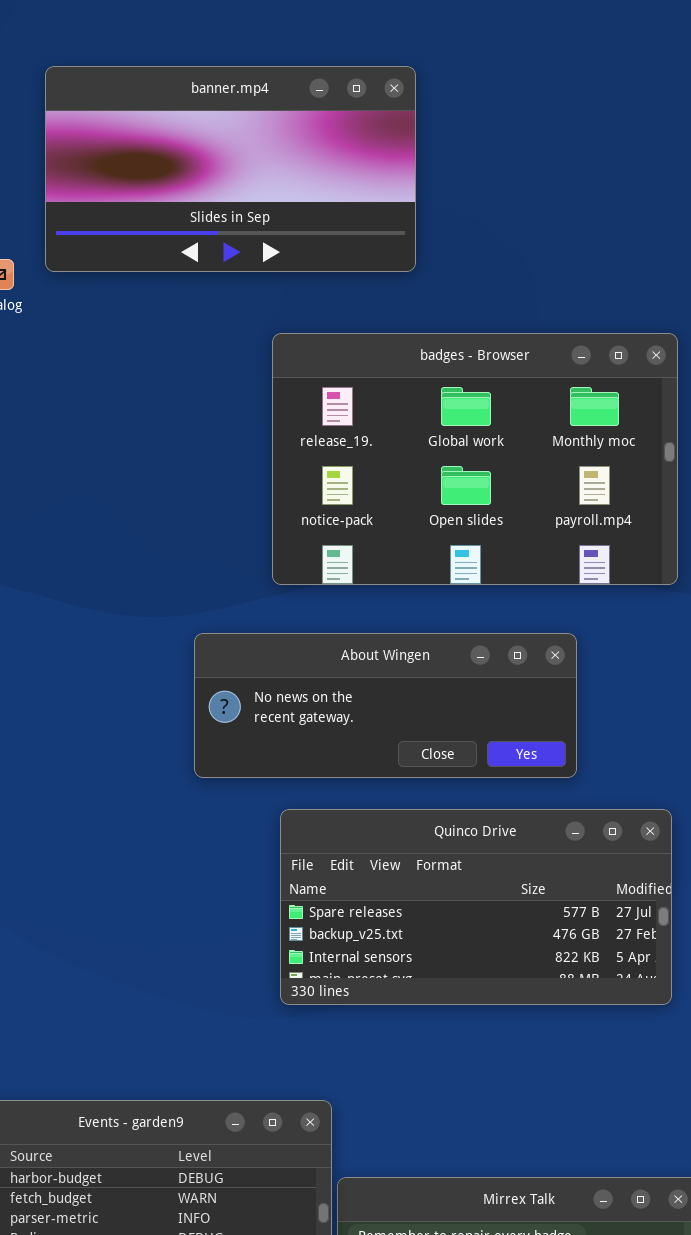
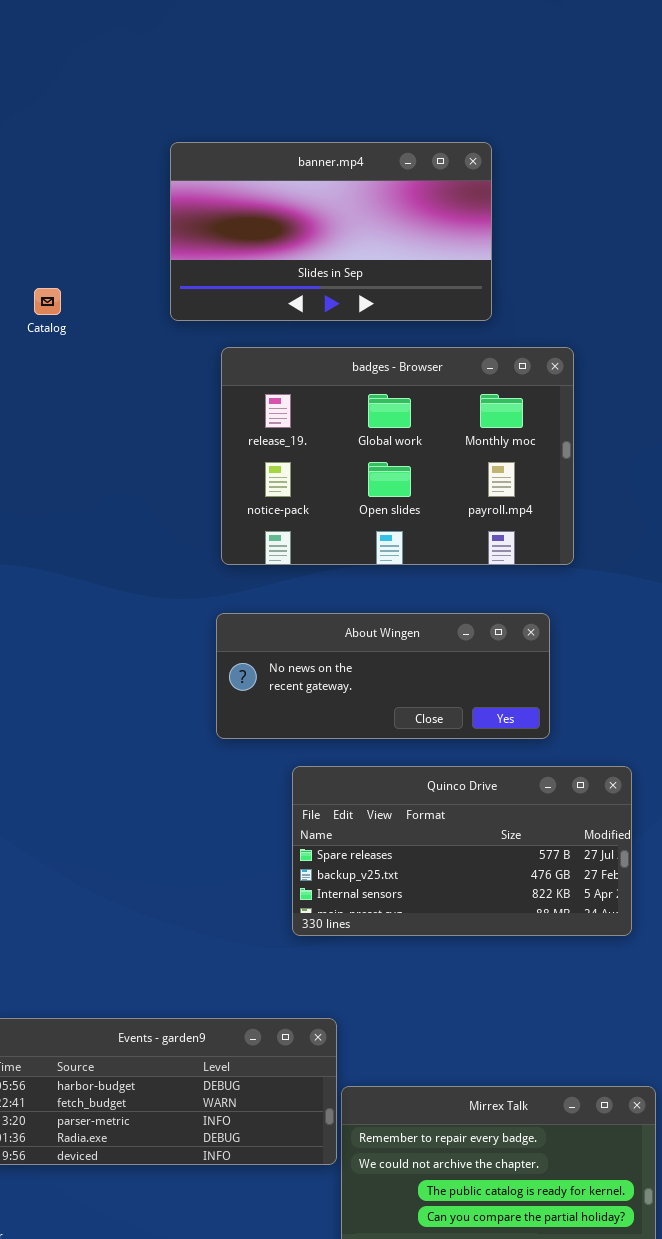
banner.mp4: [45,66,416,272] -> [170,142,492,321], moved
badges - Browser: [272,333,678,585] -> [221,347,574,565], moved

